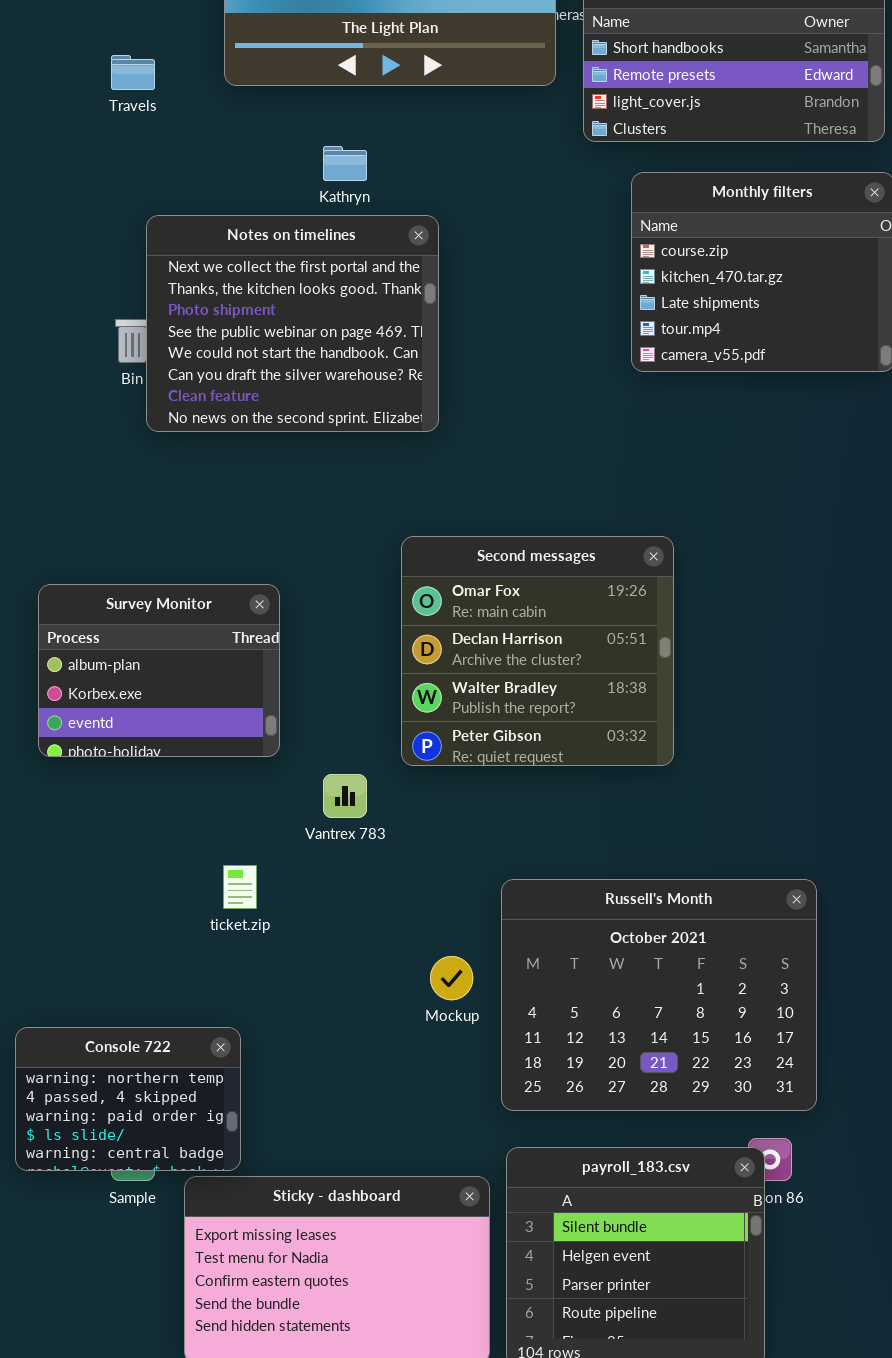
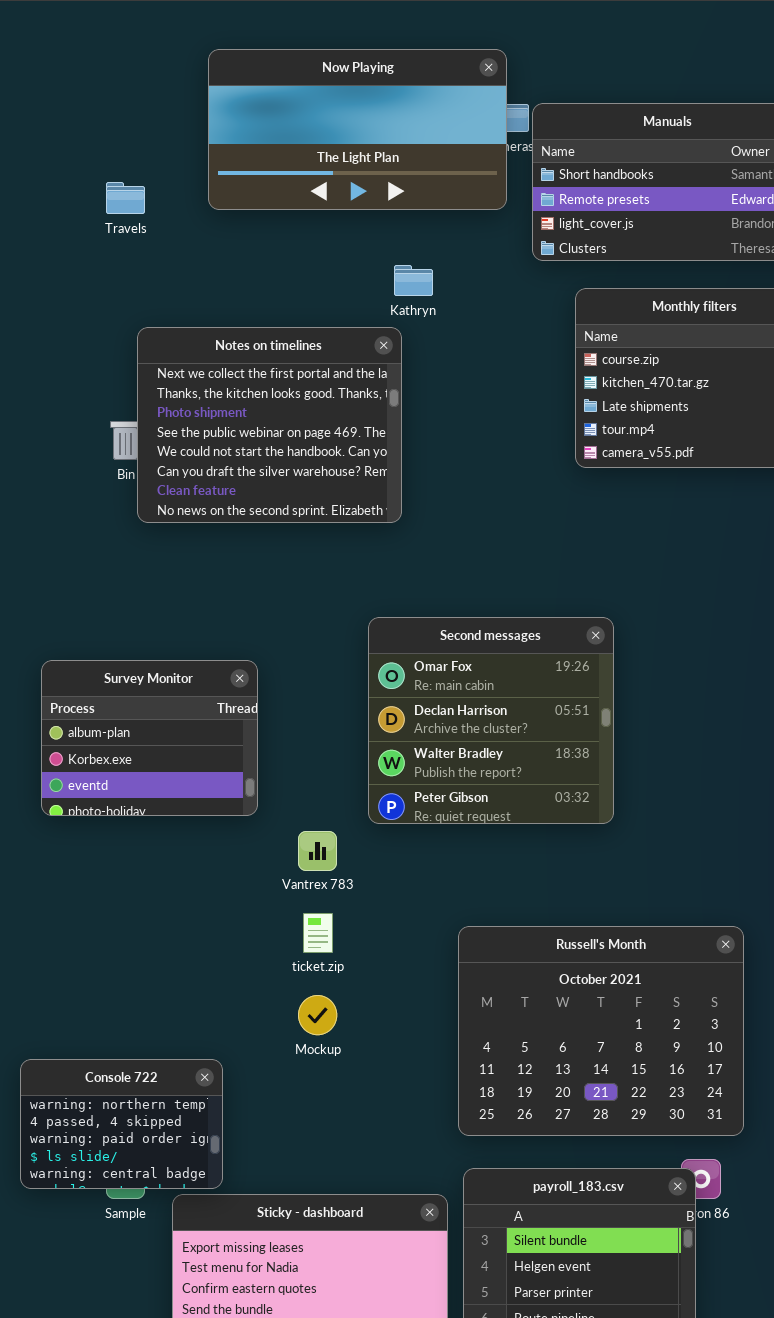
Kathryn: [323,146,367,181] -> [394,265,433,296], moved
ticket.zip: [223,865,257,909] -> [303,913,333,953], moved
Mockup: [430,956,473,1000] -> [298,995,337,1035], moved

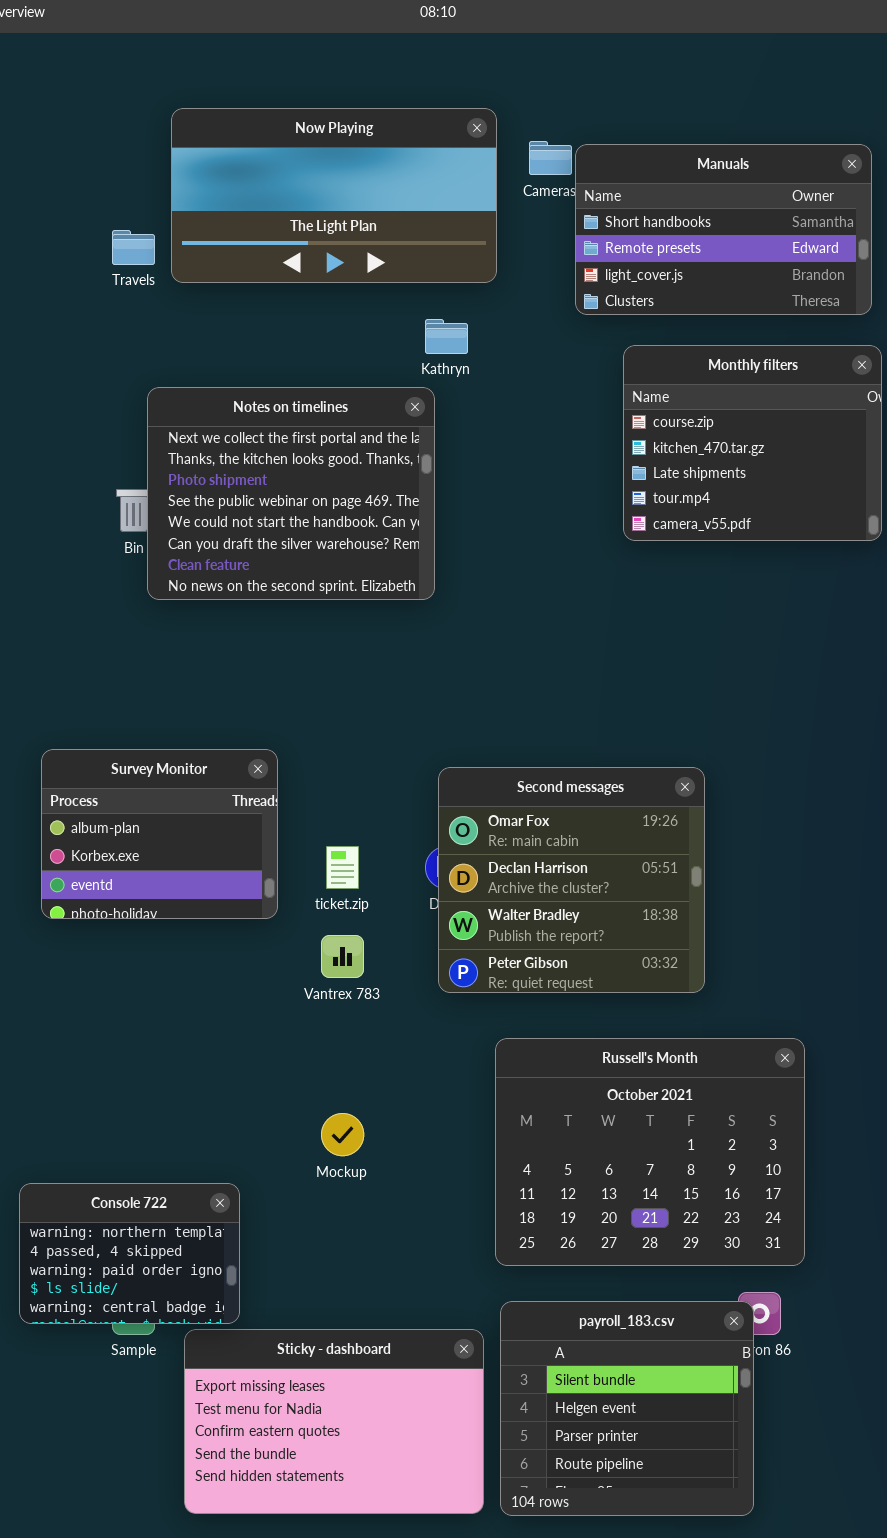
Now Playing: [208,49,507,210] -> [171,108,497,283], moved
Second messages: [368,617,614,824] -> [438,767,705,993], moved
ticket.zip: [303,913,333,953] -> [326,846,359,889], moved

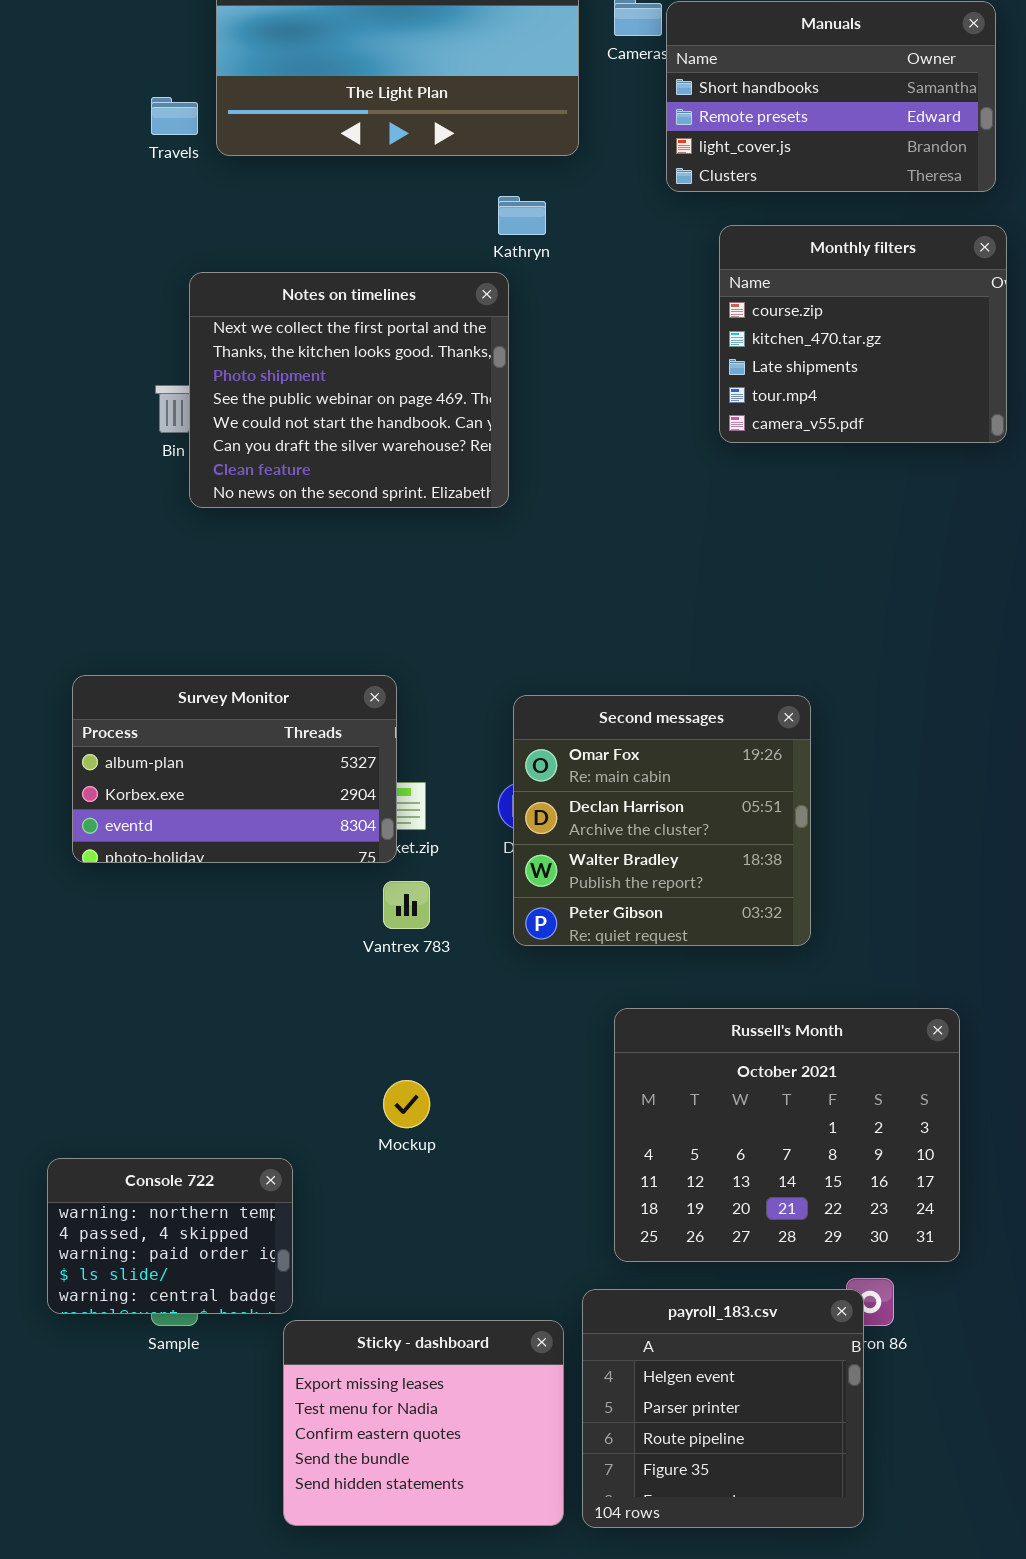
Survey Monitor: [41,749,278,919] -> [72,675,397,863], resized
Russell's Month: [495,1038,805,1266] -> [614,1008,960,1262], moved
payroll_183.csv: [500,1301,754,1516] -> [582,1289,864,1528], scrolled down 1 row
Sticky - dashboard: [184,1329,484,1514] -> [283,1320,564,1526], resized

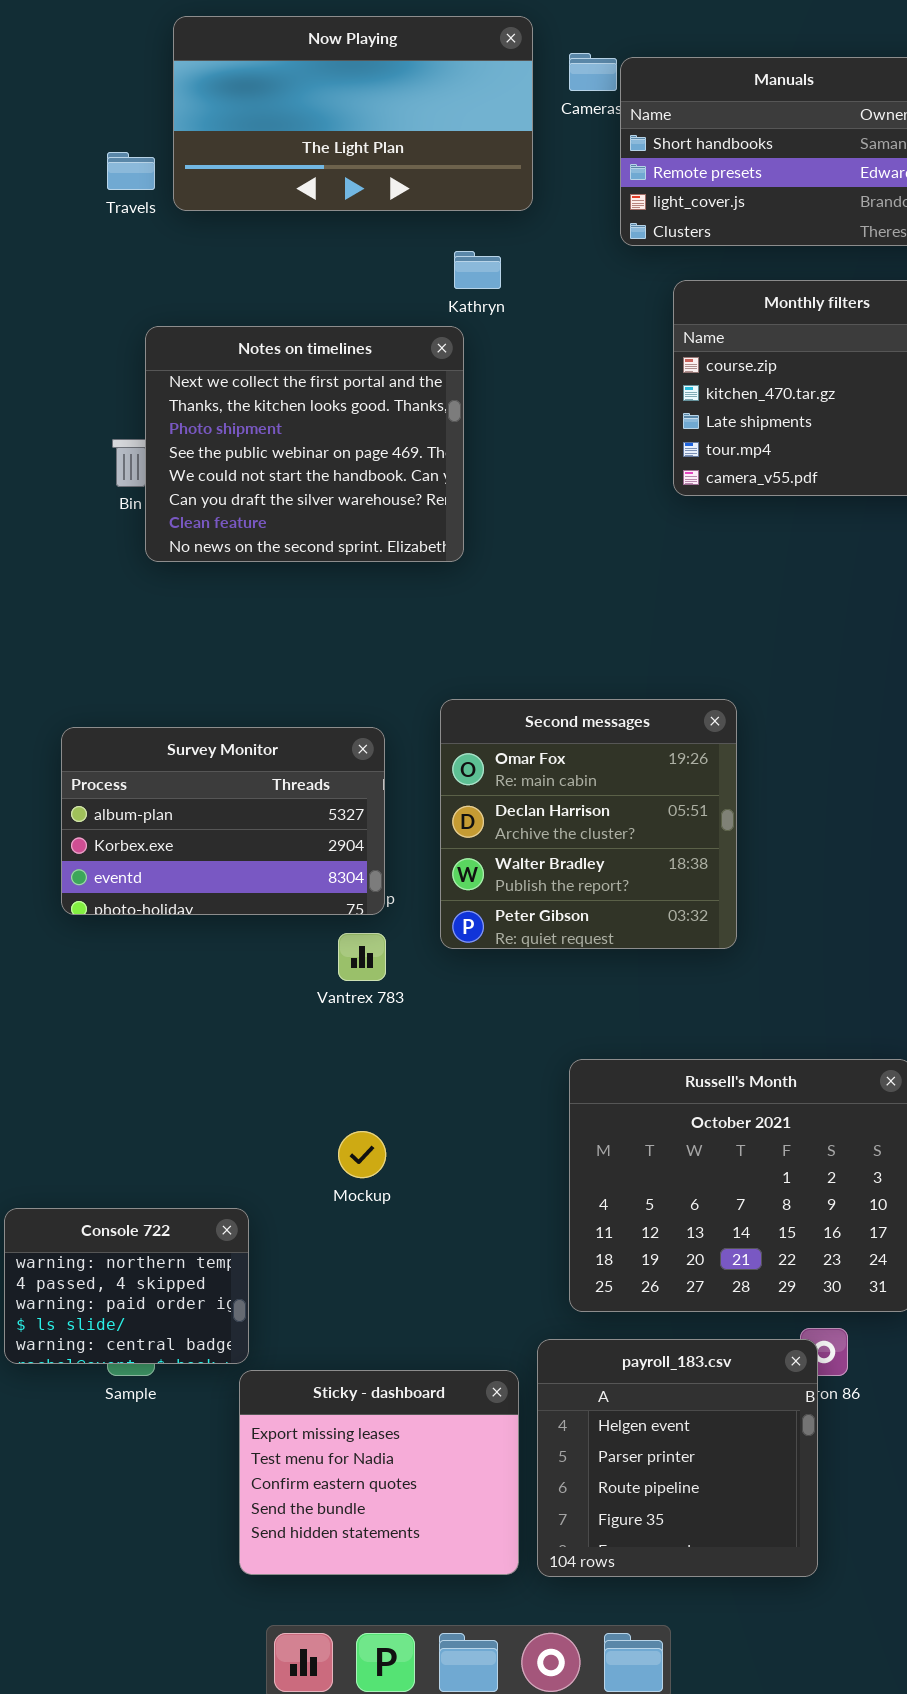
Survey Monitor: [72,675,397,863] -> [61,727,385,915], moved
Second messages: [513,695,811,946] -> [440,699,737,949], moved

